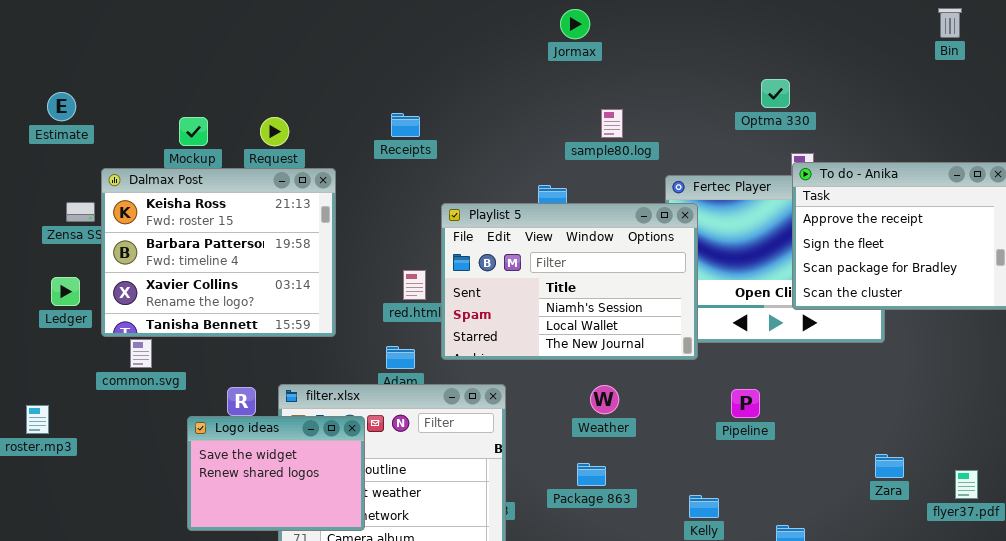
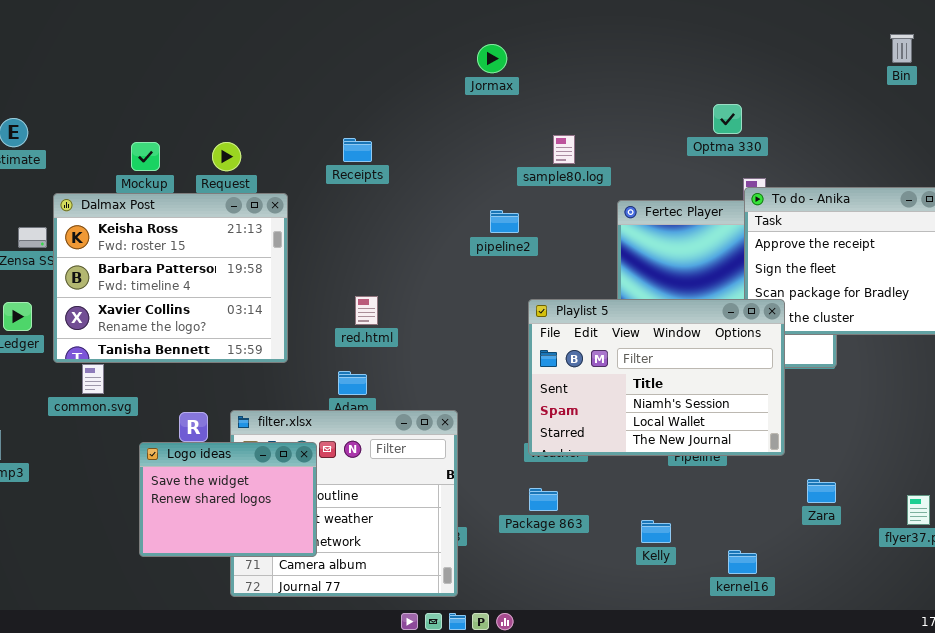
Jormax: [560,9,590,39] -> [477,44,507,73], moved
Playlist 5: [441,203,698,360] -> [528,299,785,456], moved
Zara: [875,454,904,478] -> [807,479,836,503], moved

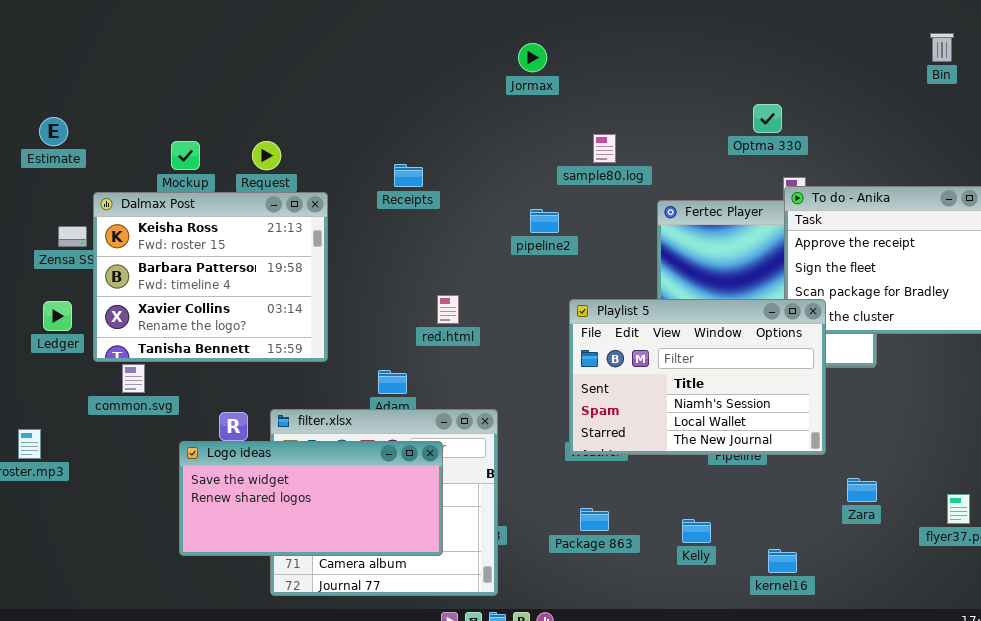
Receipts: [343,138,372,162] -> [394,164,423,187], moved
red.html: [355,296,378,325] -> [437,295,459,324], moved
Logo ideas: [139,442,317,557] -> [179,441,443,556], resized
Package 863: [529,488,558,511] -> [580,508,609,531], moved

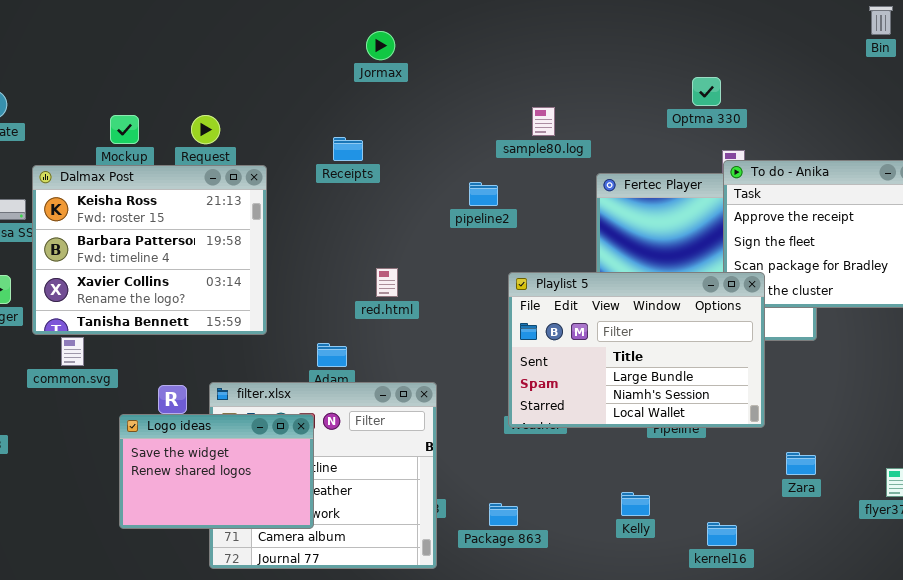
Jormax: [518,43,547,72] -> [366,31,395,60], moved
Playlist 5: [569,299,826,455] -> [508,272,765,428], scrolled up 1 row
Logo ideas: [179,441,443,556] -> [119,414,314,529], resized
Package 863: [580,508,609,531] -> [489,503,518,526], moved

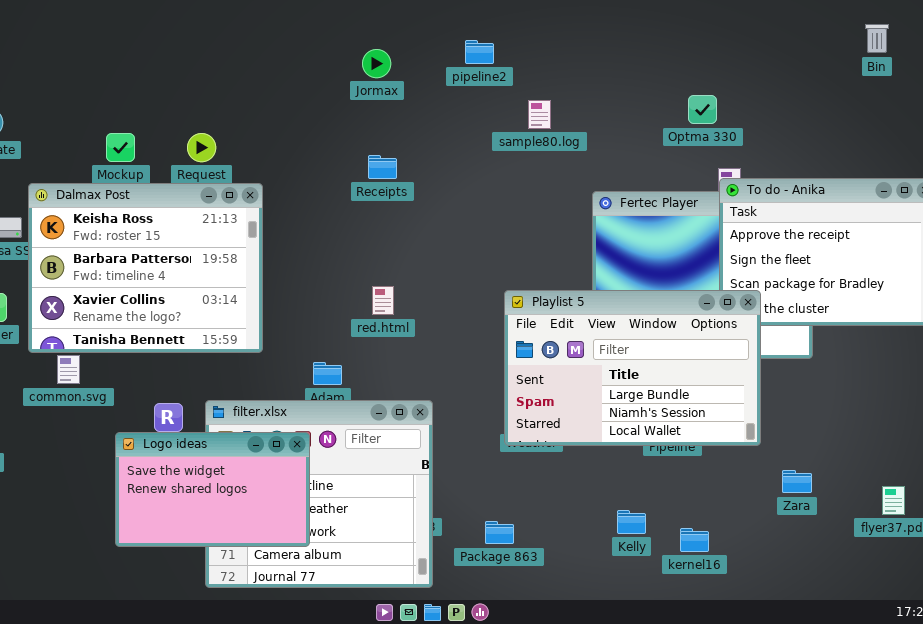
sample80.log: [532,107,555,136] -> [528,100,551,129], moved
Receipts: [333,137,363,161] -> [368,155,397,179], moved
pipeline2: [469,182,498,206] -> [465,40,494,64], moved
kernel16: [707,522,737,546] -> [680,528,709,552], moved

